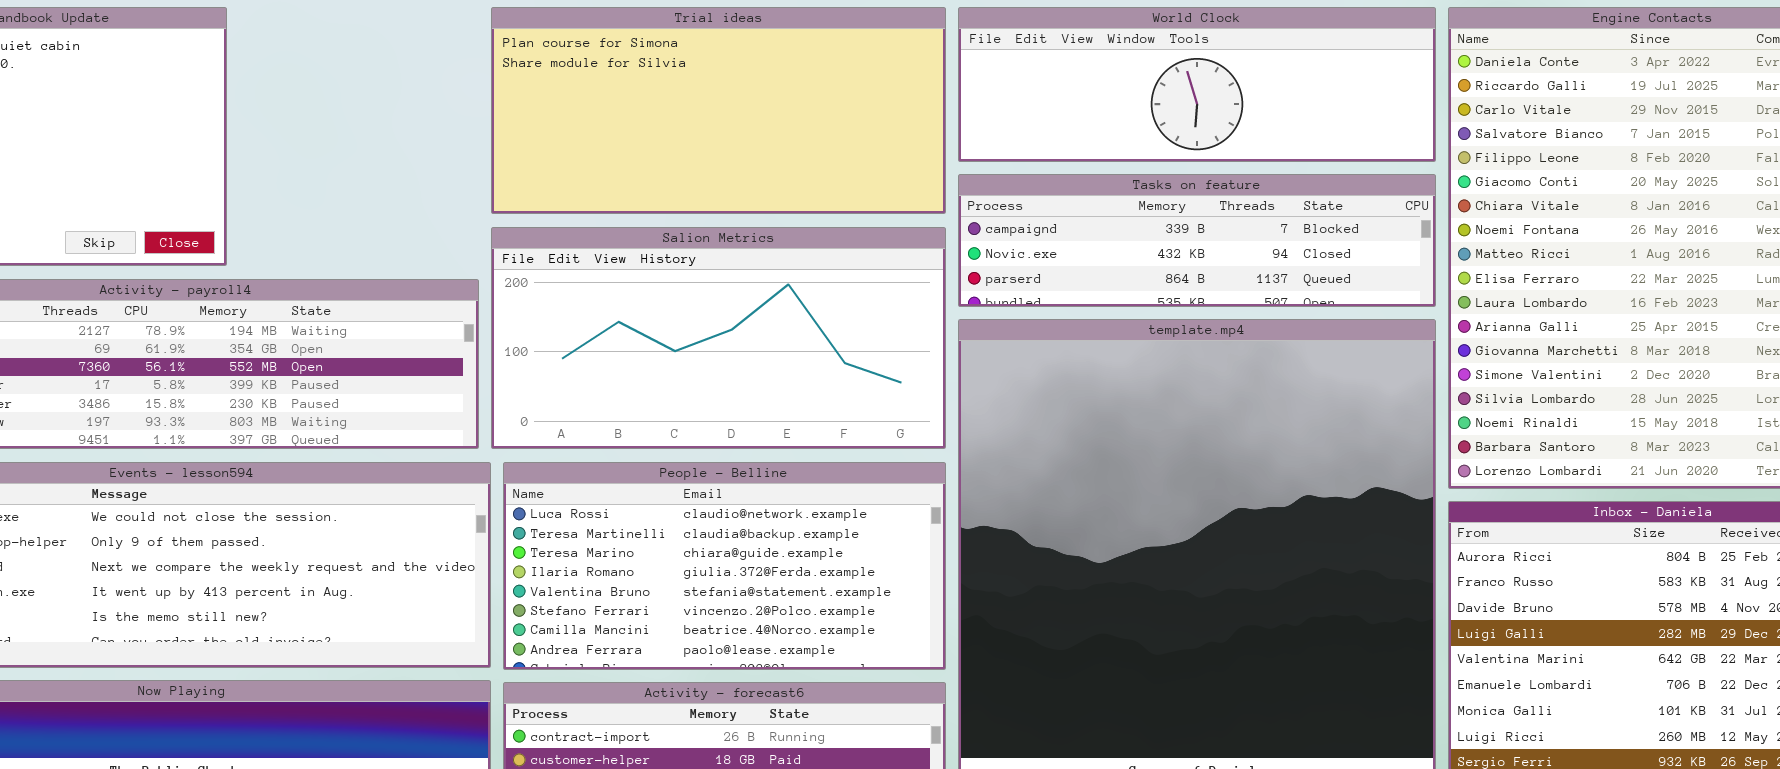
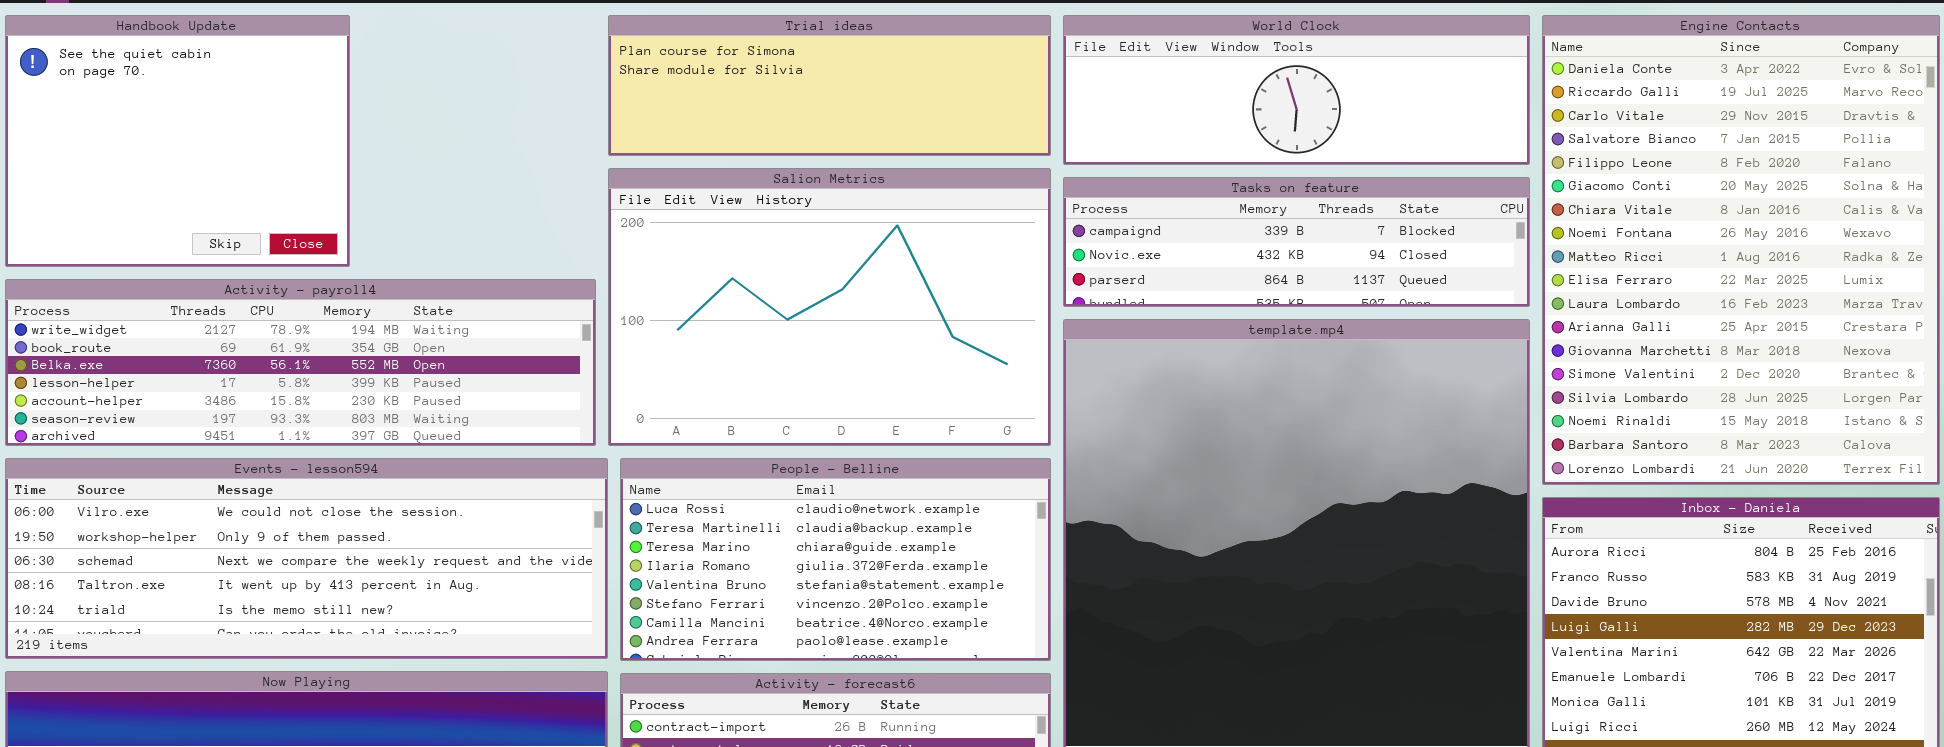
Trial ideas: [491,7,946,214] -> [608,15,1051,156], resized
Salion Metrics: [491,227,946,449] -> [608,168,1051,446], resized

